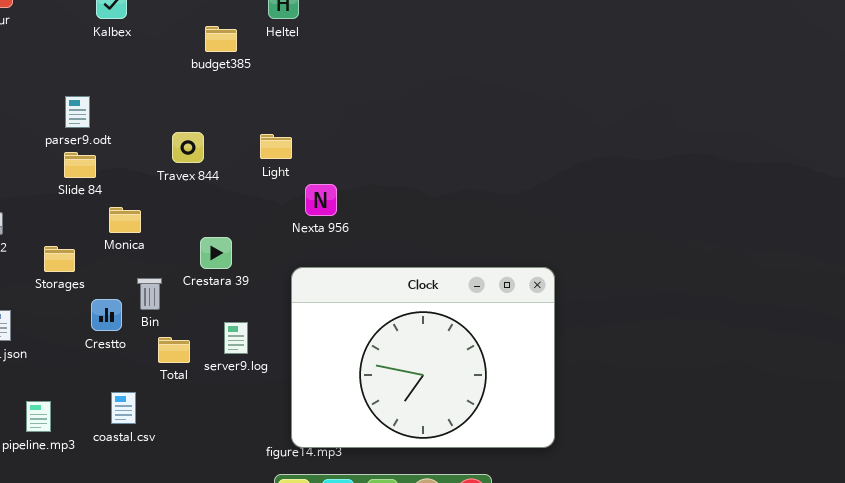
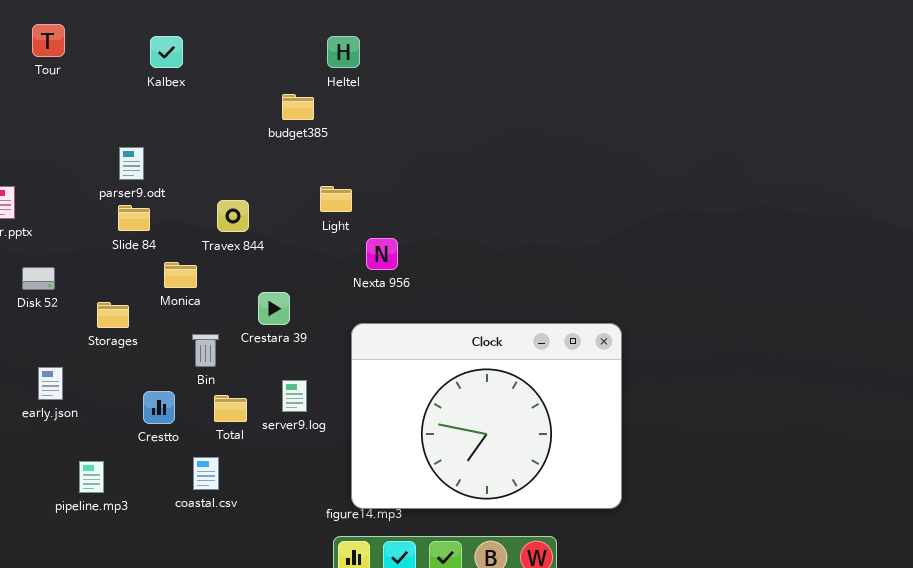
budget385: [205,26,237,52] -> [282,94,314,120], moved
Travex 844: [172,132,204,163] -> [217,200,249,232], moved
Crestto: [91,299,122,331] -> [143,391,175,424], moved
coastal.csv: [111,392,136,424] -> [193,457,219,490], moved

